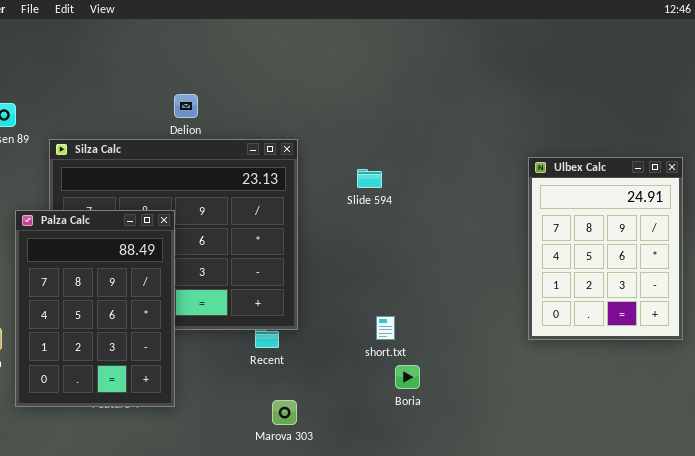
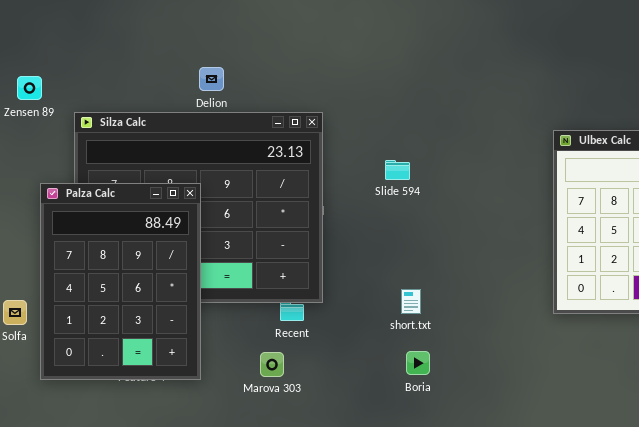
Slide 594: [357,169,382,188] -> [385,160,410,180], moved
Boria: [395,365,420,389] -> [406,351,430,375], moved
Marova 303: [272,400,297,425] -> [260,352,284,377], moved

